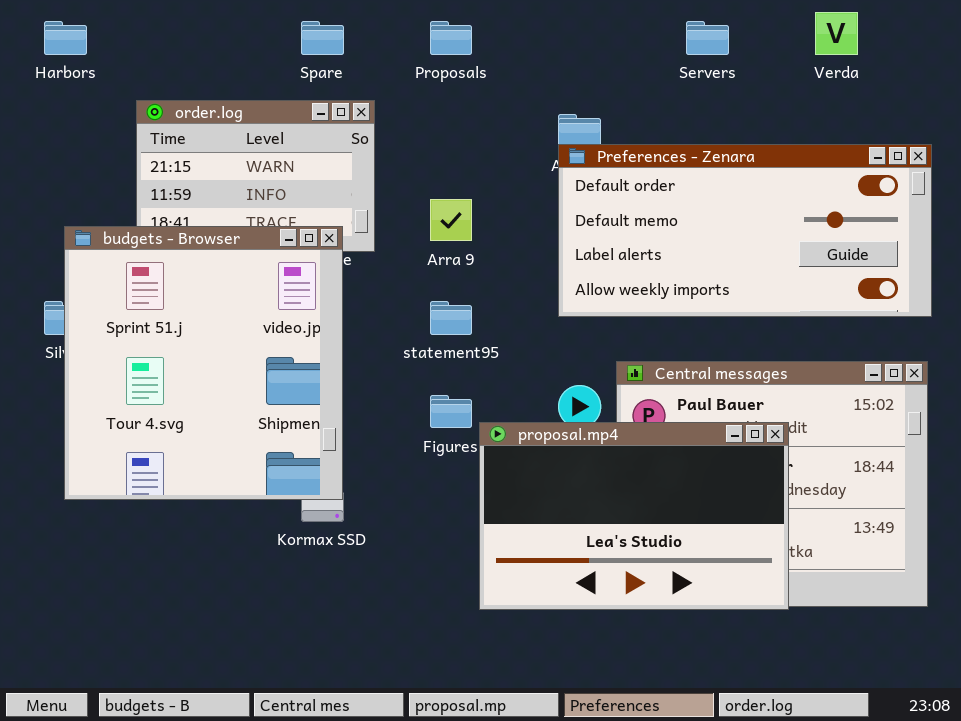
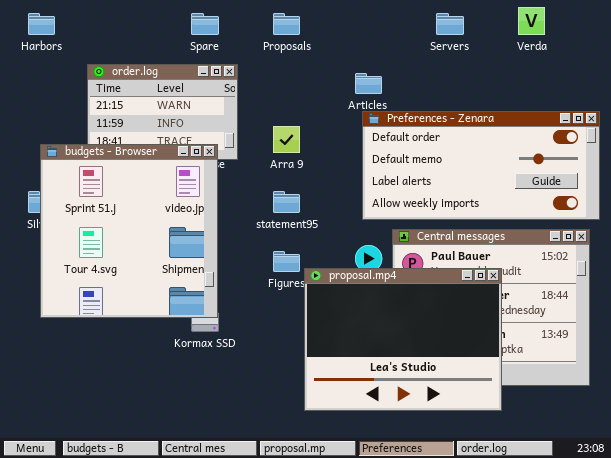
Preferences - Zenara: [558,144,932,317] -> [362,111,600,220], moved
proposal.mp4: [479,422,789,610] -> [304,268,502,411], resized

